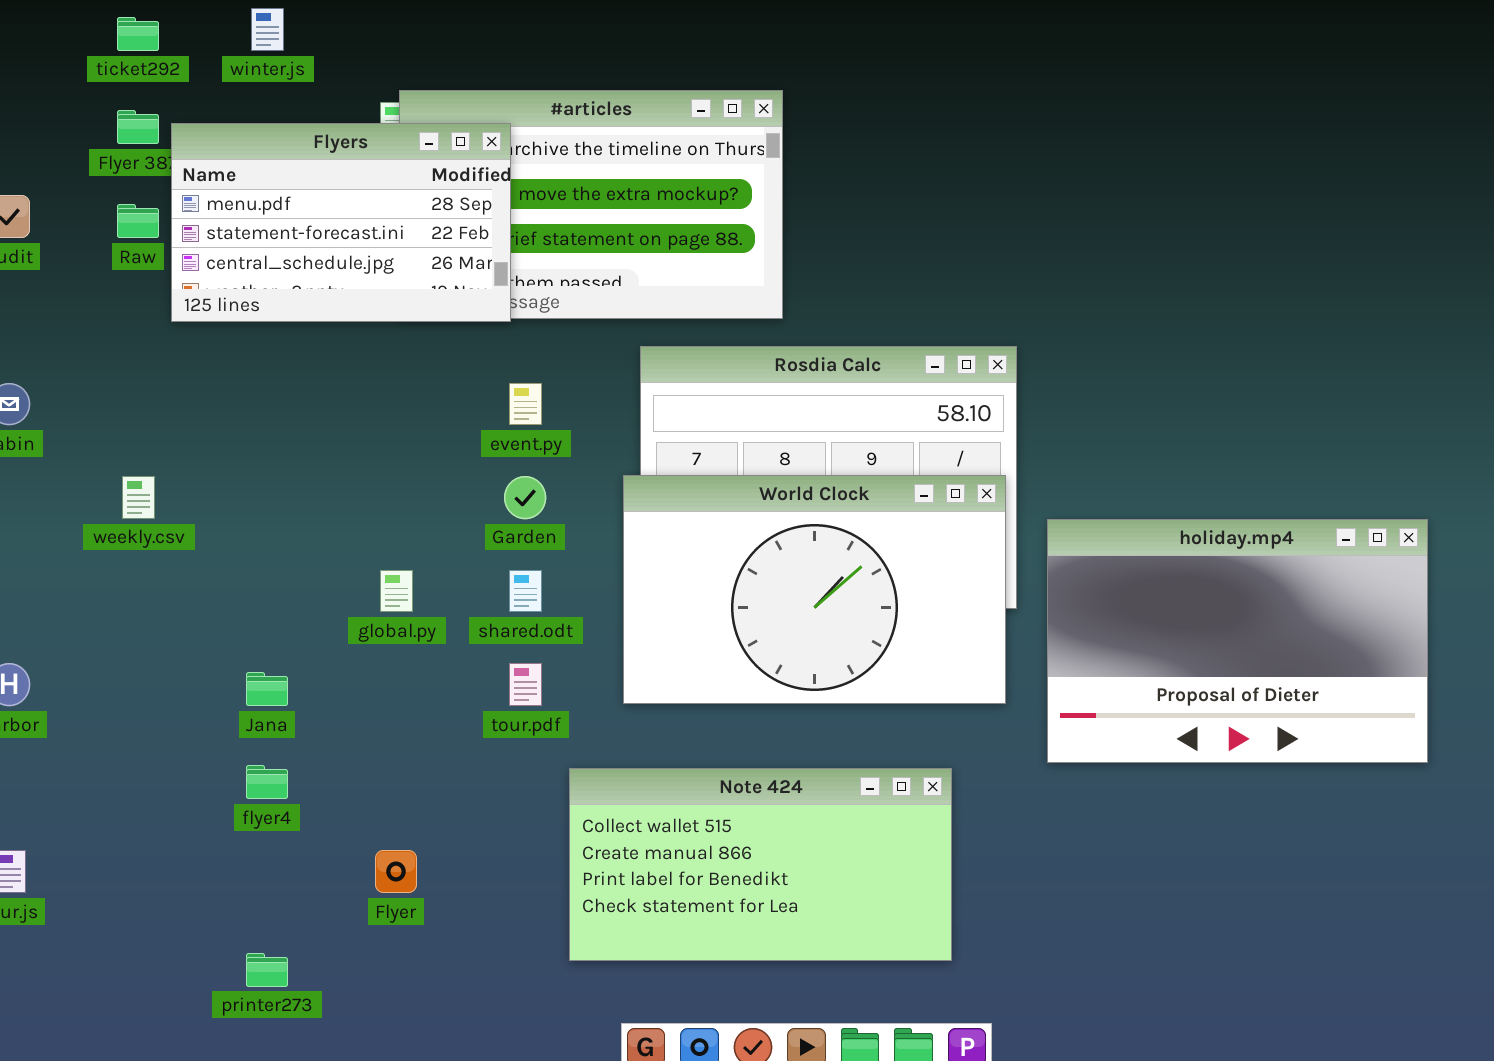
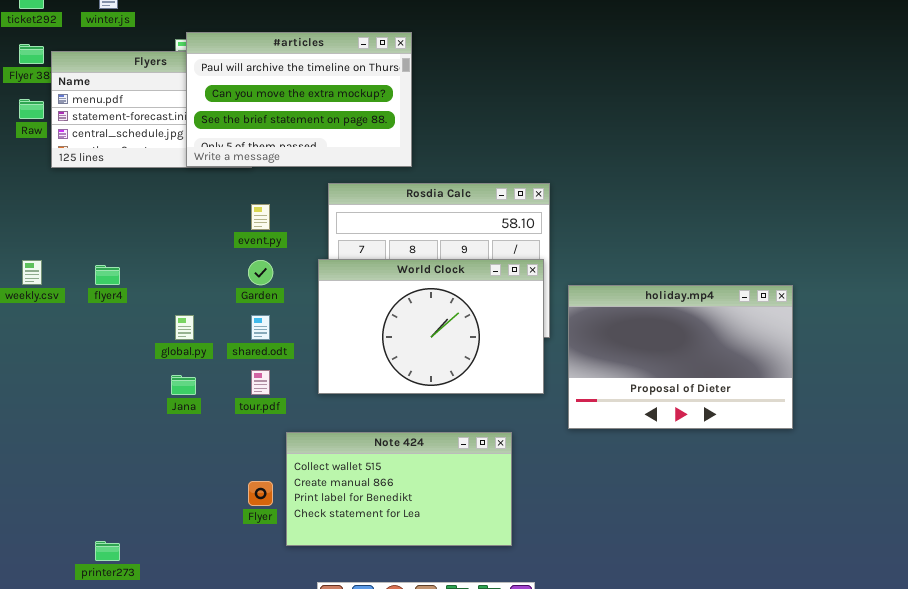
#articles: [399,90,783,319] -> [186,32,412,167], raised
Jana: [246,672,288,706] -> [171,375,196,395], moved
flyer4: [246,765,288,799] -> [95,265,120,285], moved
Flyer: [375,850,417,893] -> [248,481,273,506], moved

